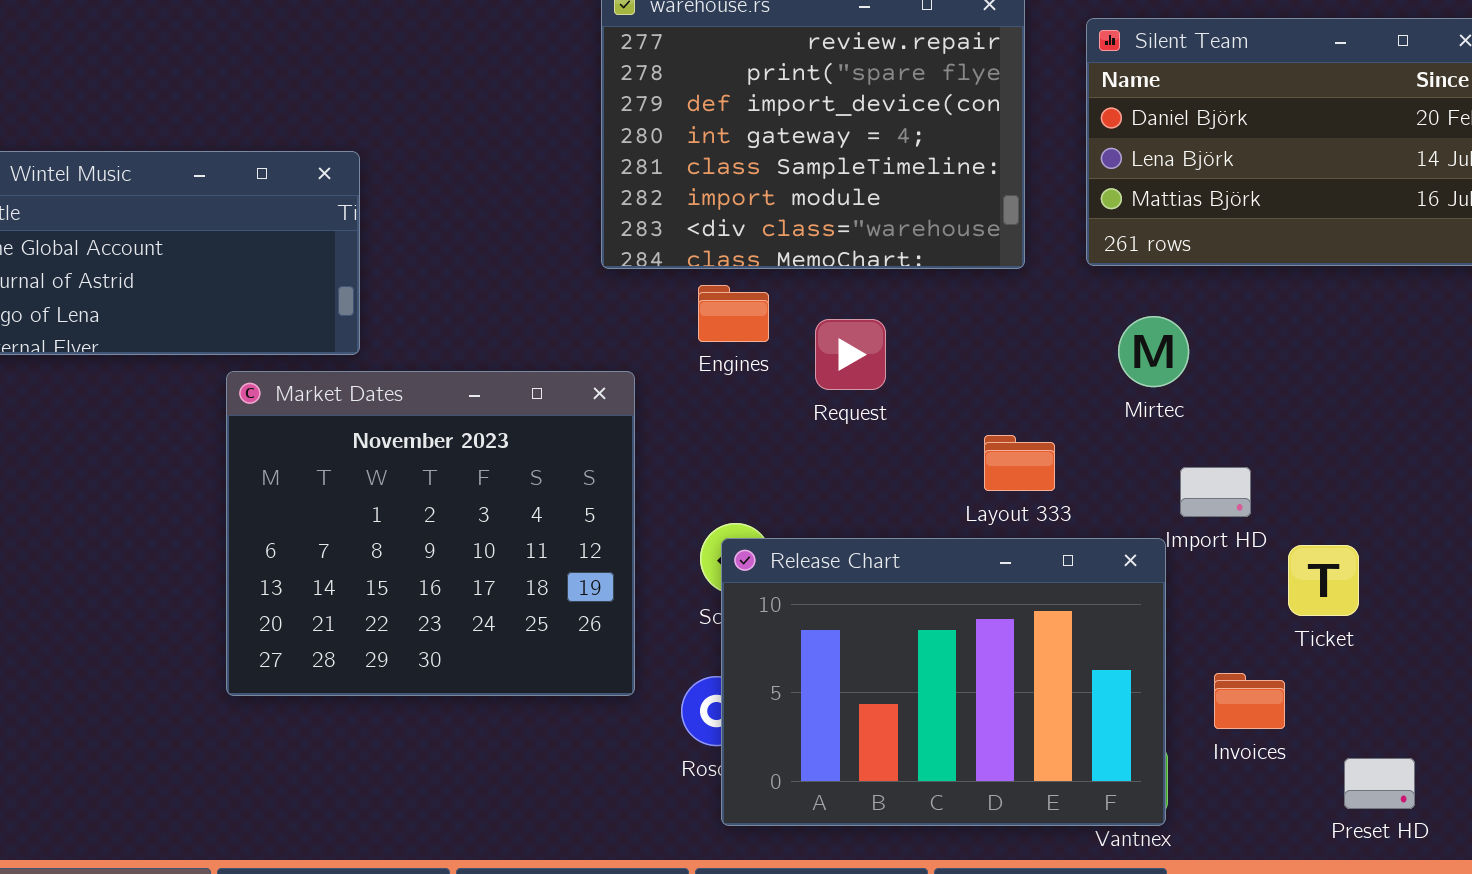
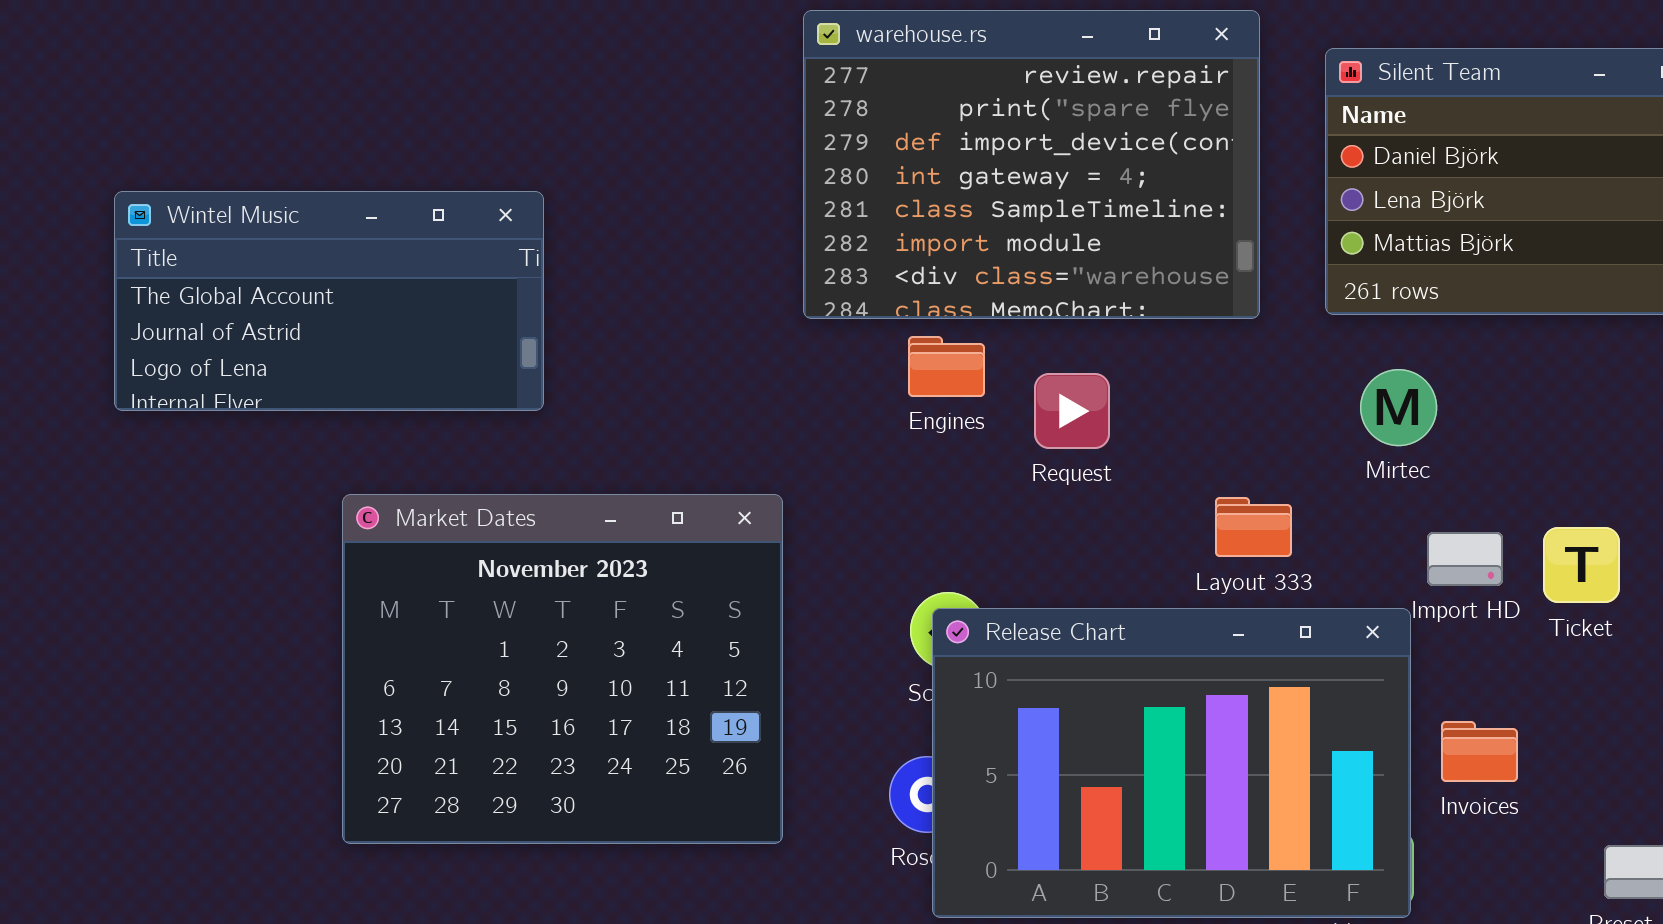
Market Dates: [226,371,635,696] -> [342,494,783,844], moved
Ticket: [1288,545,1359,616] -> [1543,527,1620,603], moved
Invoices: [1214,673,1285,729] -> [1441,721,1518,782], moved

